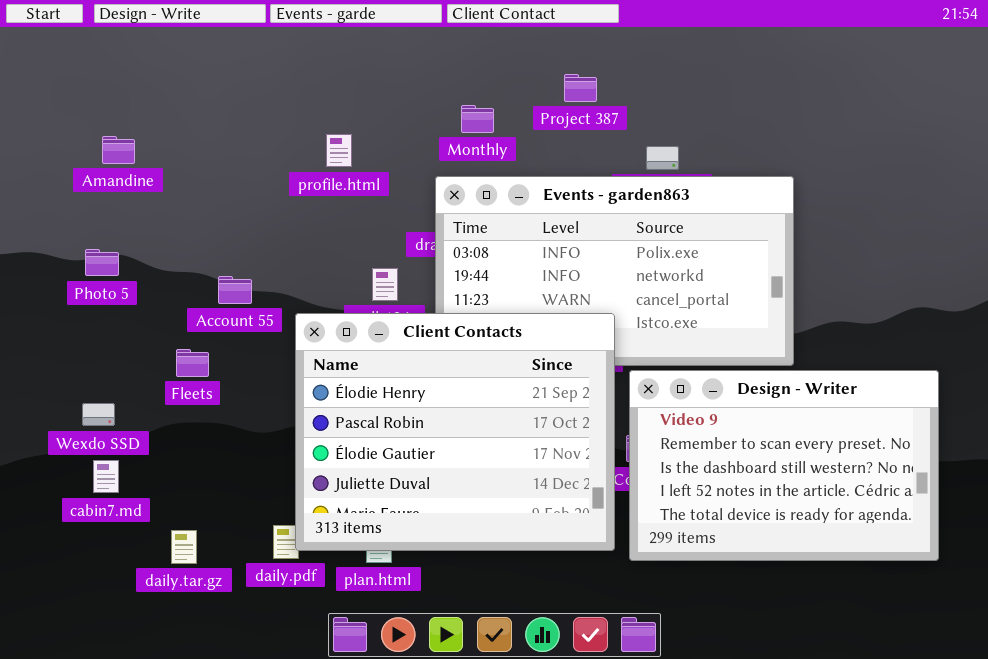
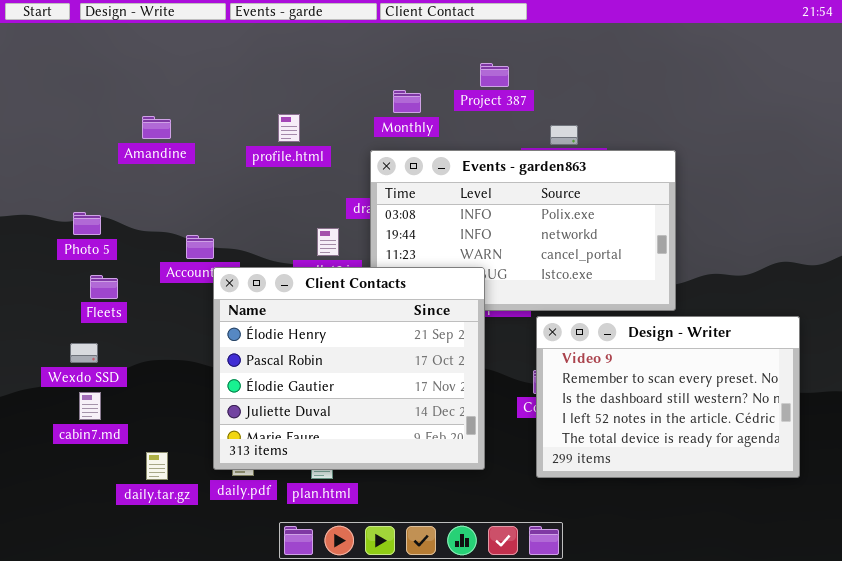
Amandine: [102,136,135,164] -> [142,116,171,139], moved
Client Contacts: [295,313,615,551] -> [213,267,485,470], moved
Fleets: [176,349,209,377] -> [90,275,118,299], moved

